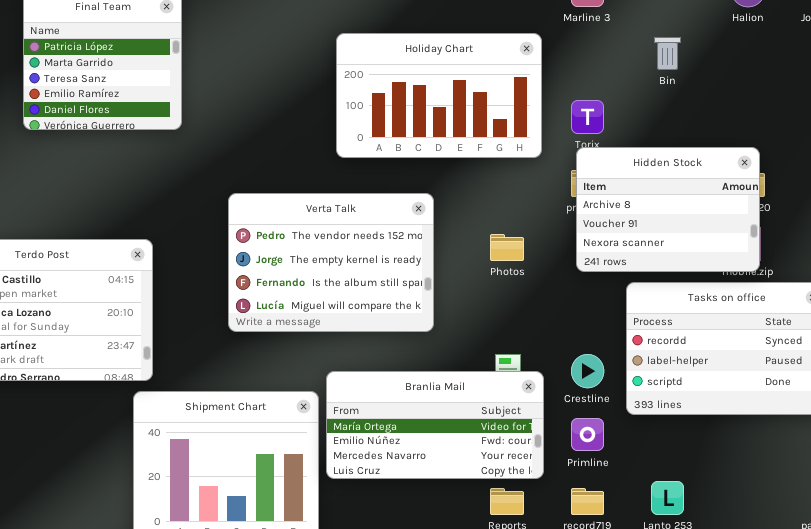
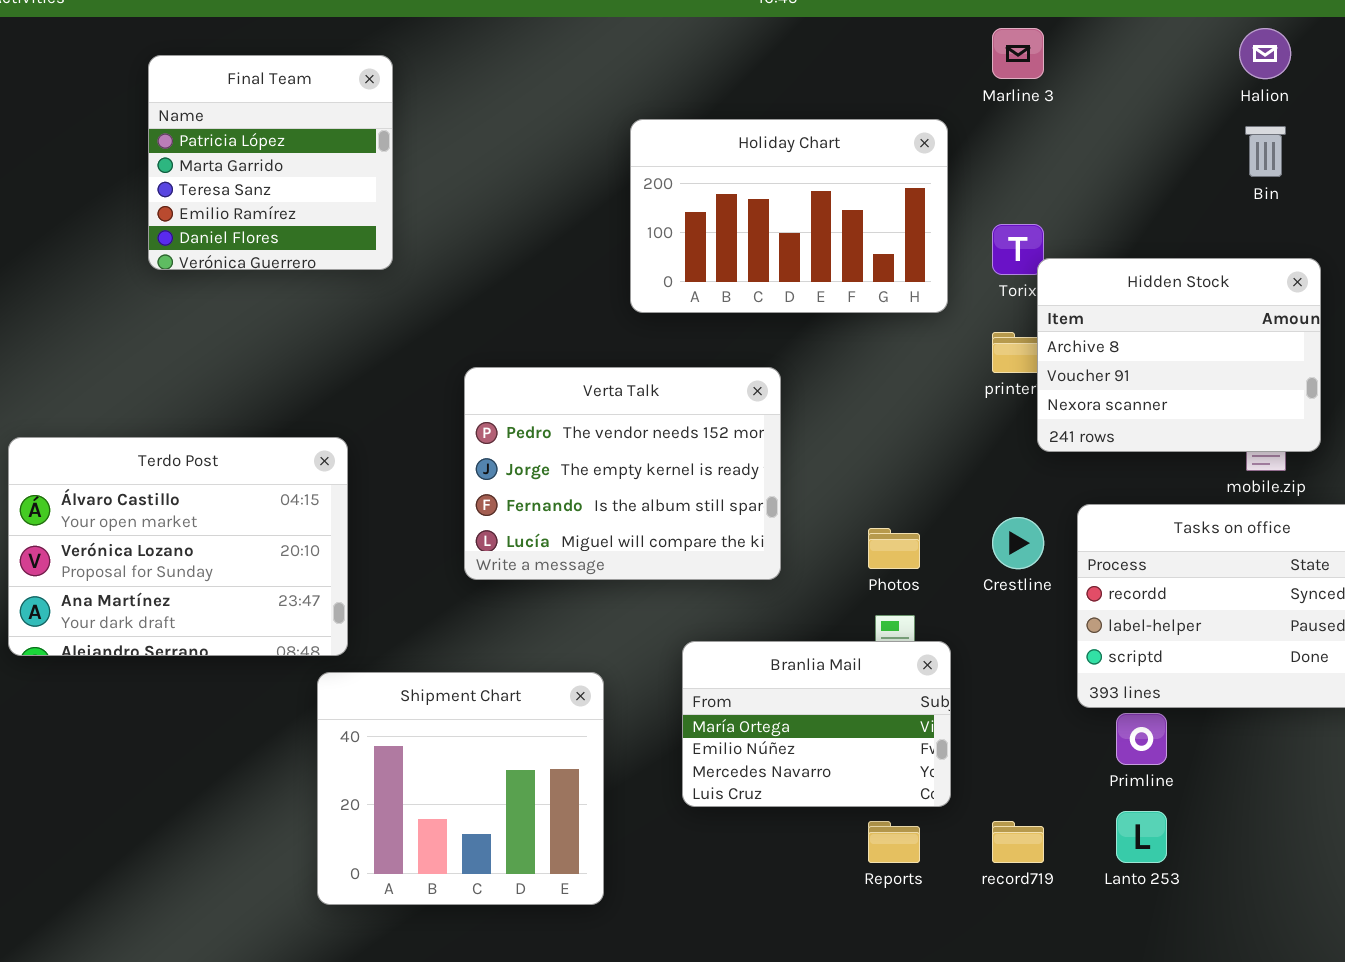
Bin: [654,37,681,70] -> [1245,126,1286,177], moved
Hidden Stock: [576,147,760,272] -> [1037,258,1321,452], moved
Photos: [490,234,524,261] -> [868,528,920,569], moved
Crestline: [571,354,604,388] -> [992,517,1044,569], moved
Branlia Mail: [326,371,544,479] -> [682,641,951,807], resized
Primline: [571,418,604,451] -> [1116,713,1167,765], moved

